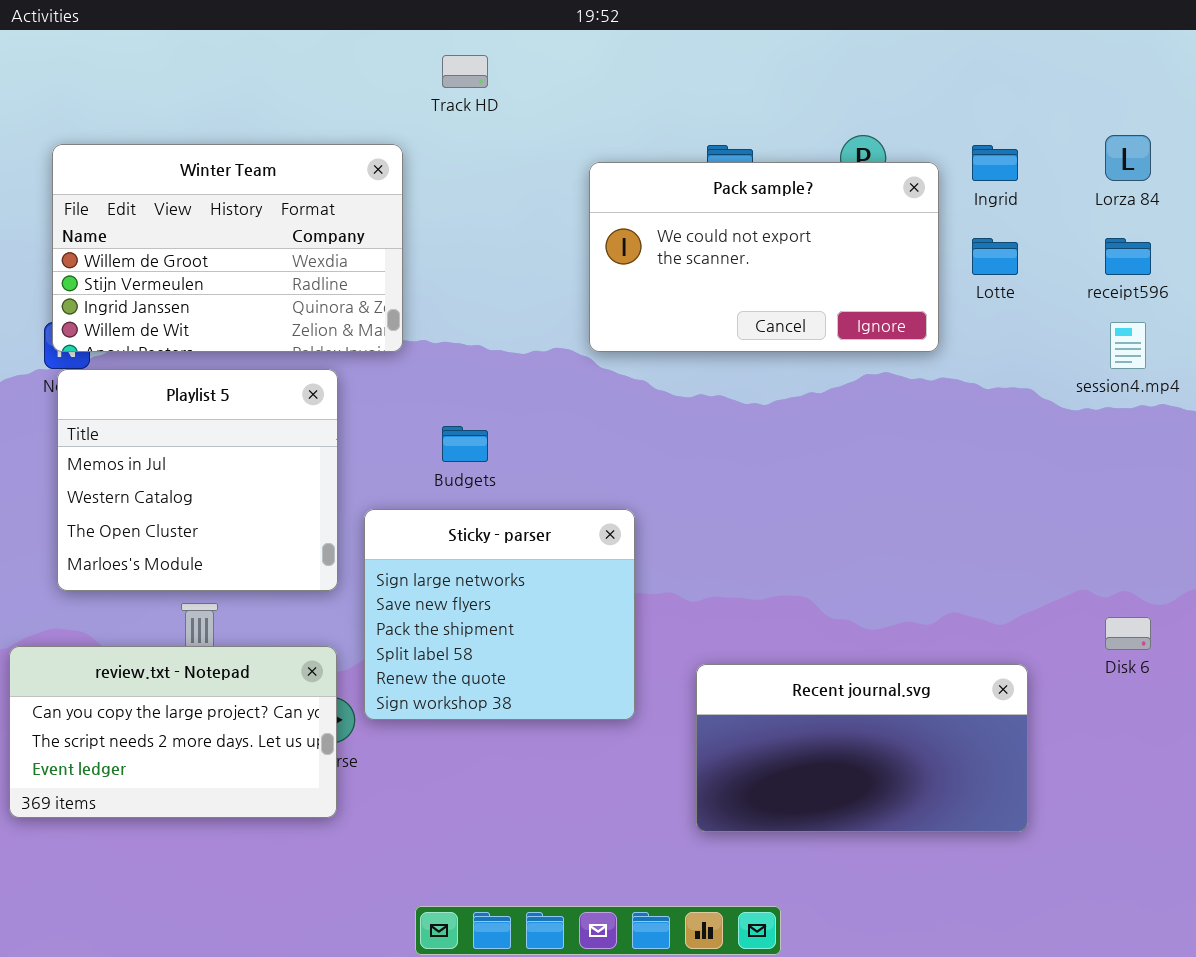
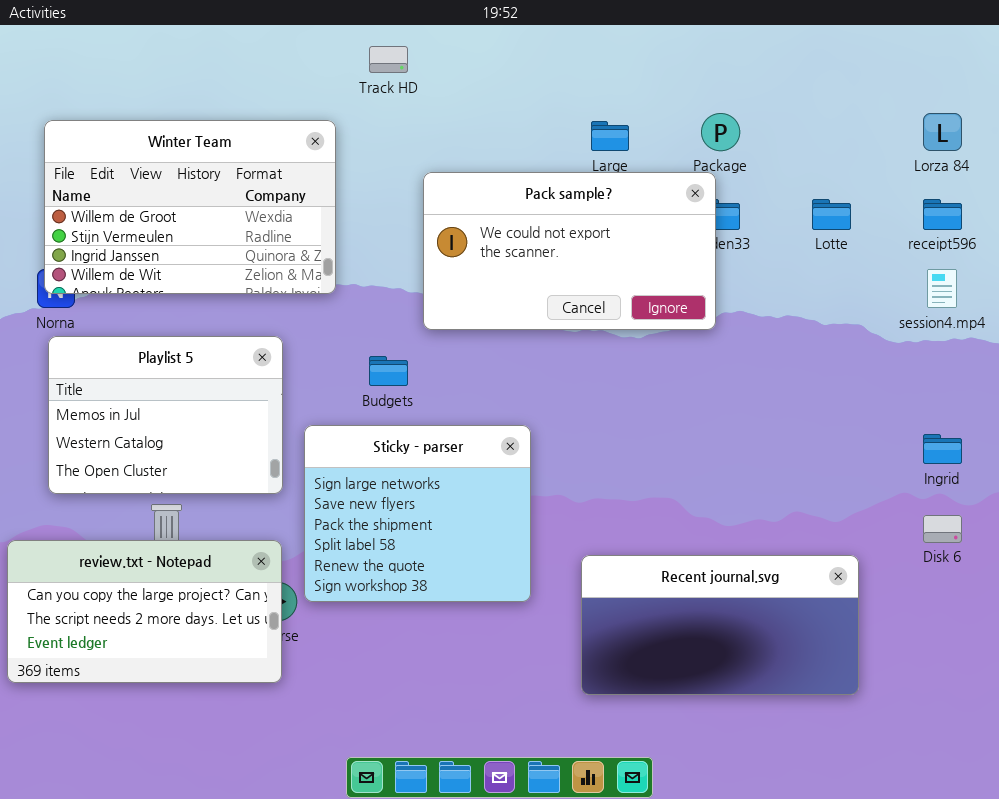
Ingrid: [972,145,1018,181] -> [923,434,962,464], moved
Pack sample?: [589,162,939,352] -> [423,172,716,330], moved
Playlist 5: [57,369,338,591] -> [48,336,283,494], resized

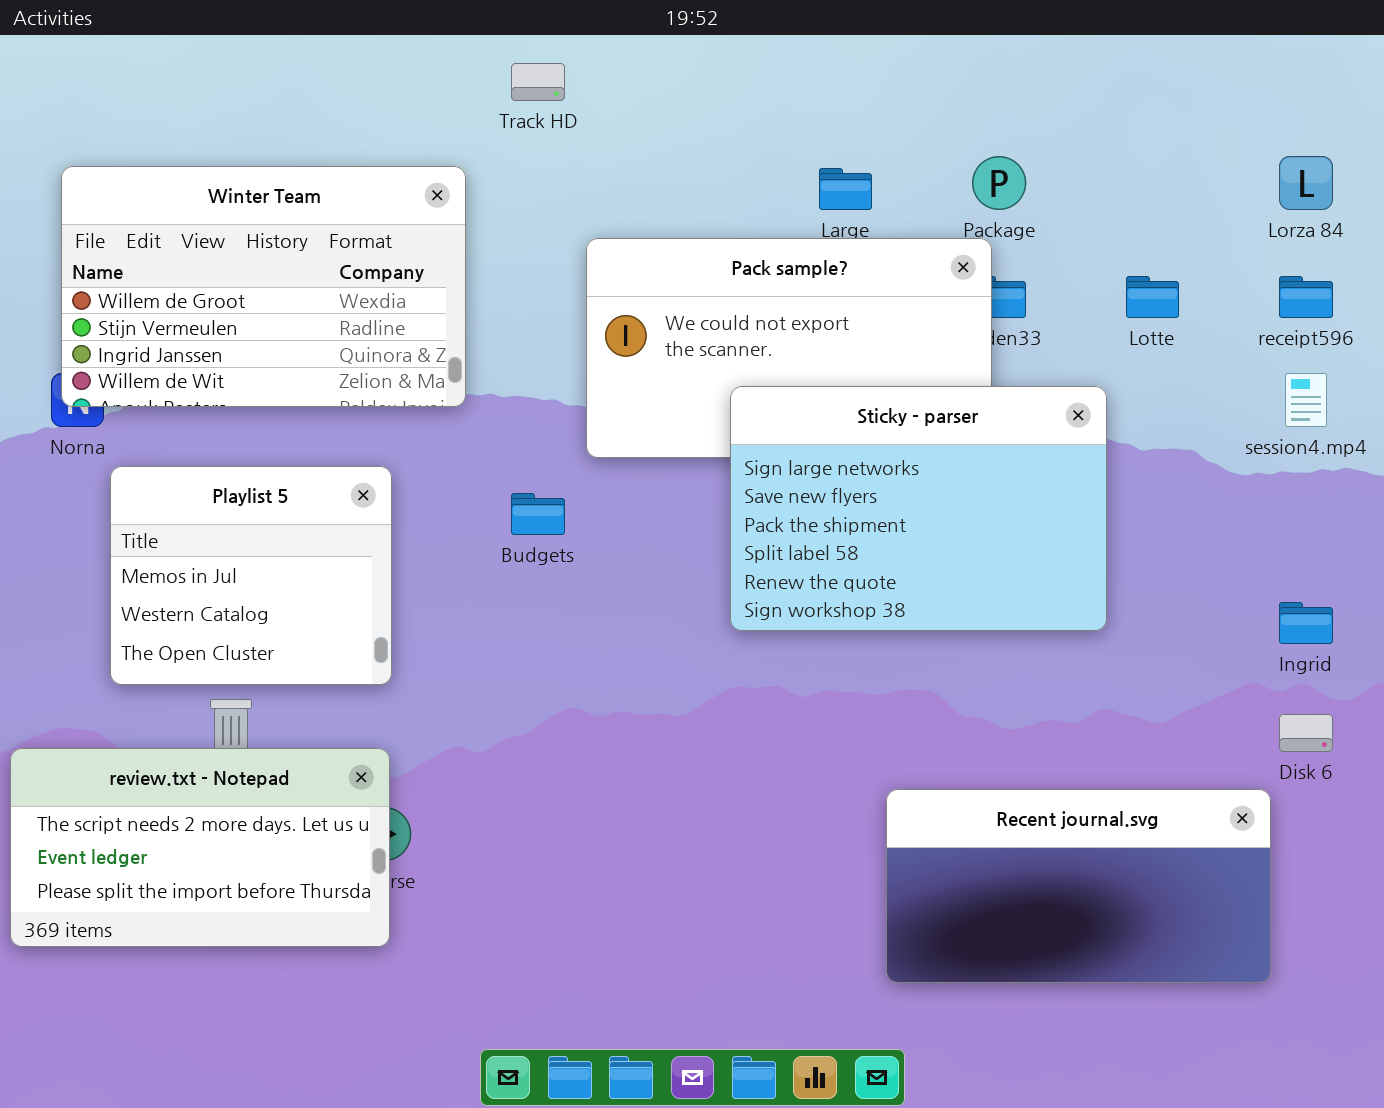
Playlist 5: [48,336,283,494] -> [110,466,392,685], resized
Sticky - parser: [304,425,531,602] -> [730,386,1107,631], moved, resized
review.txt - Notepad: [7,540,282,683] -> [10,748,390,947], scrolled down 1 row
Recent journal.svg: [581,555,859,695] -> [886,789,1271,983], moved

